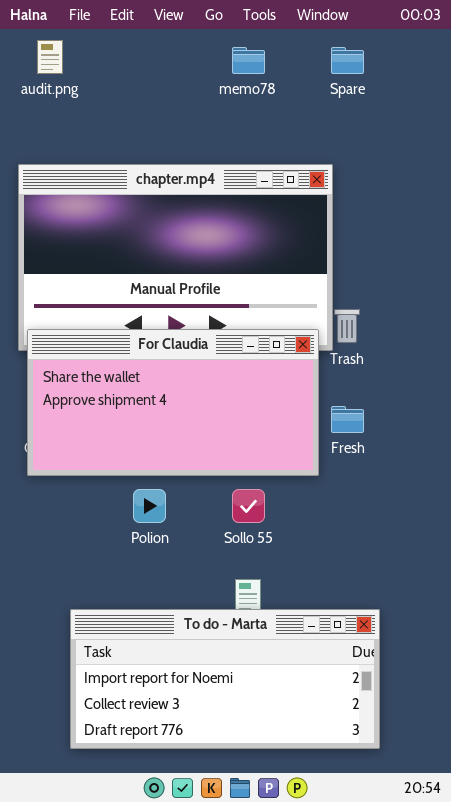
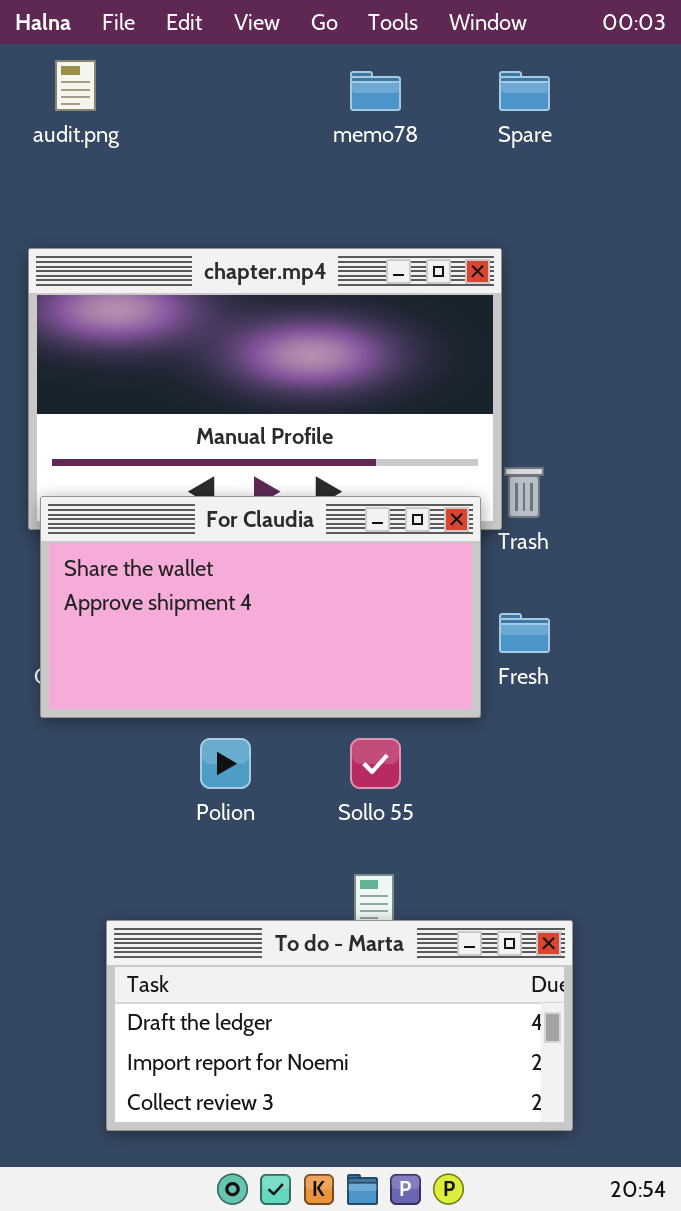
To do - Marta: [70,609,380,749] -> [106,920,573,1131], scrolled up 1 row

